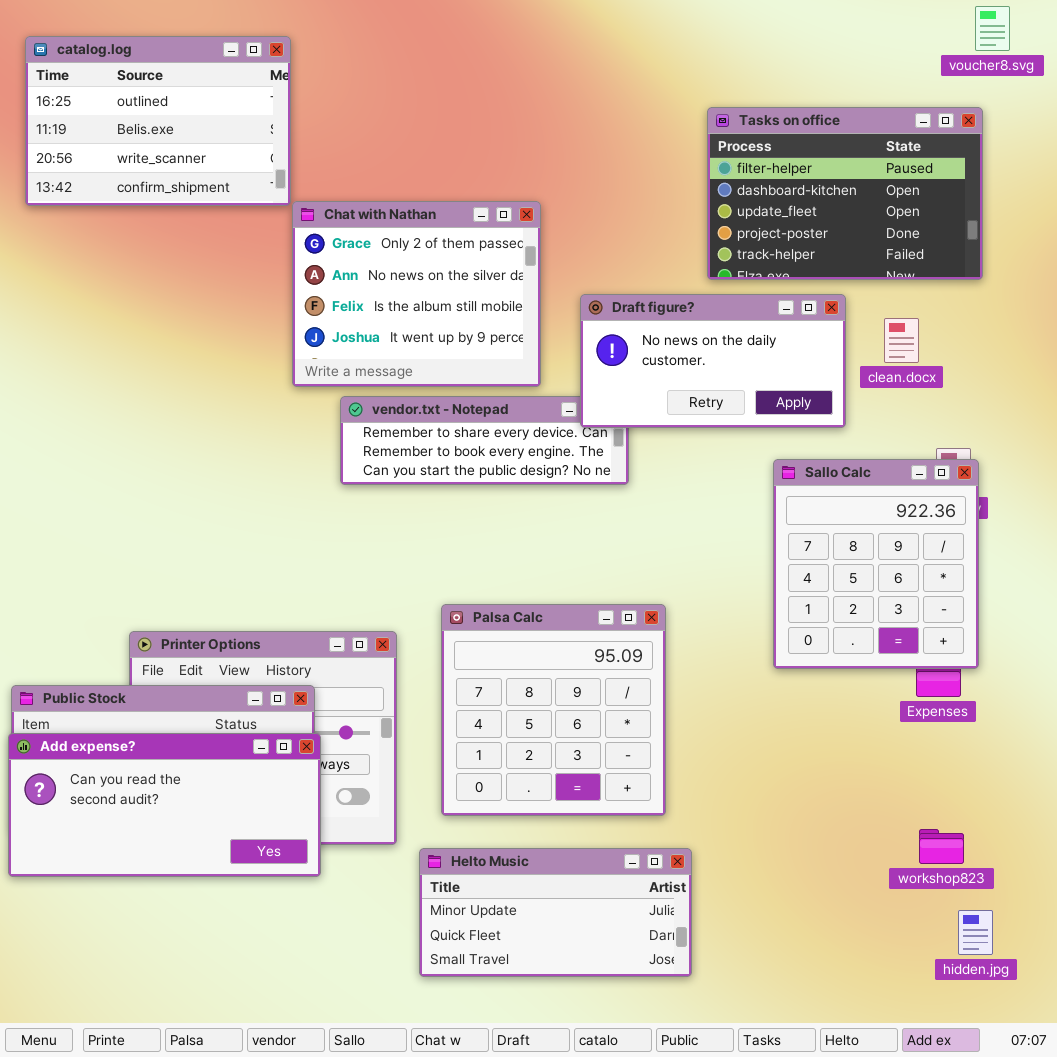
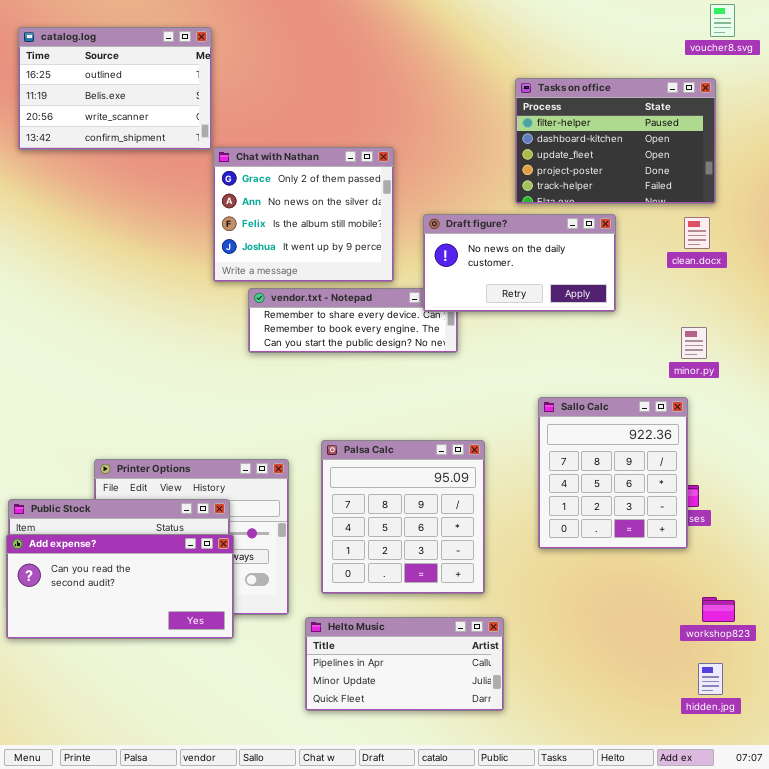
clean.docx: [884,318,919,363] -> [684,217,710,249], moved
Sallo Calc: [773,459,979,669] -> [538,397,688,549], moved
workshop823: [919,829,964,864] -> [702,597,735,622], moved
Helto Music: [419,848,692,977] -> [305,617,504,711], scrolled up 1 row

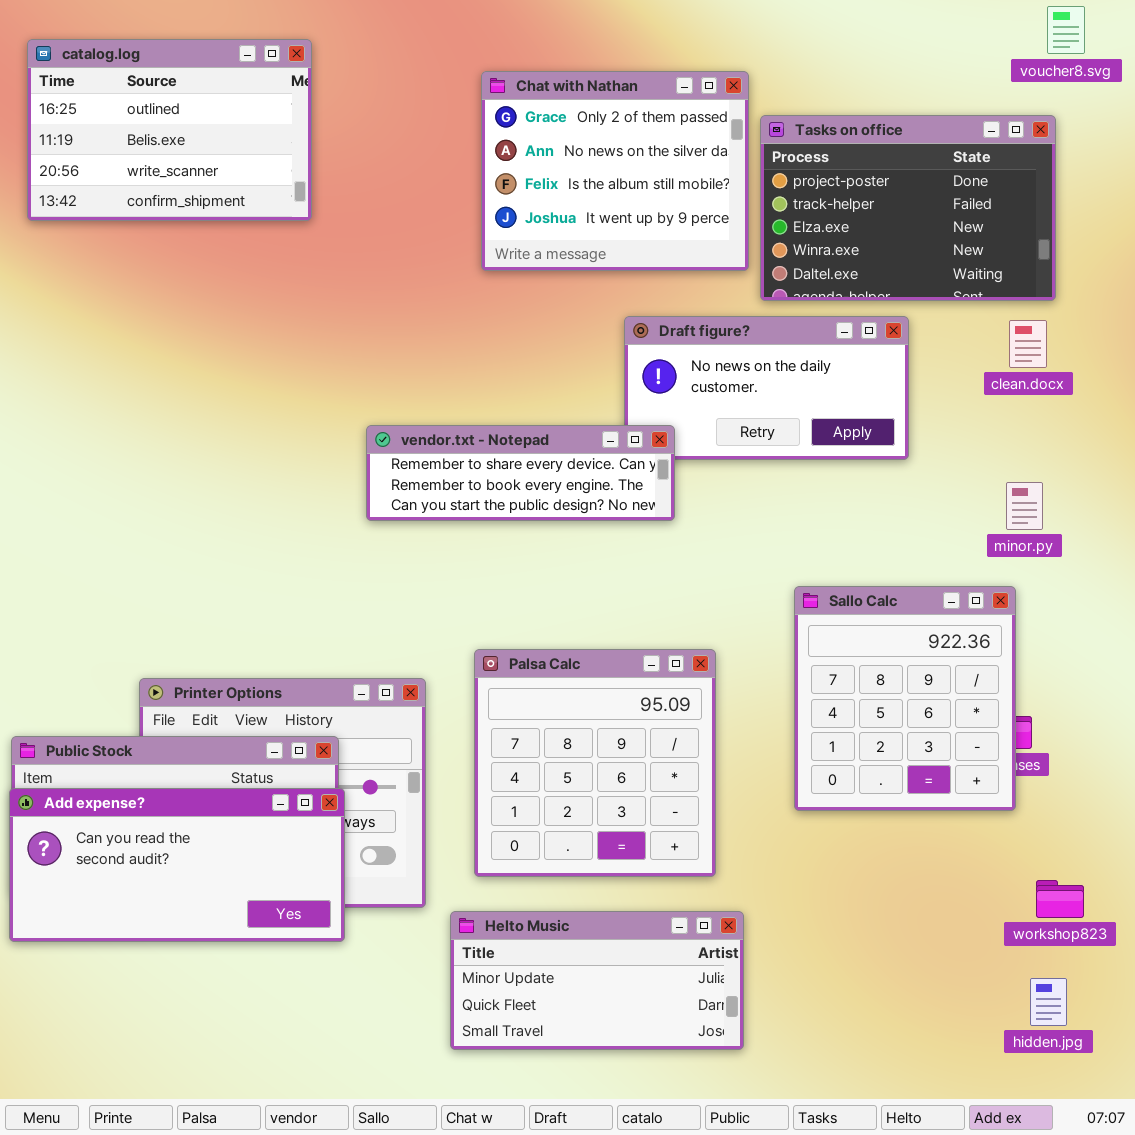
Tasks on office: [515,78,716,204] -> [760,115,1056,301], scrolled down 3 rows
Chat with Nathan: [213,147,394,282] -> [481,71,749,271], moved
vendor.txt - Notepad: [248,288,458,353] -> [366,425,675,521], raised
Helto Music: [305,617,504,711] -> [450,911,744,1050], scrolled down 1 row

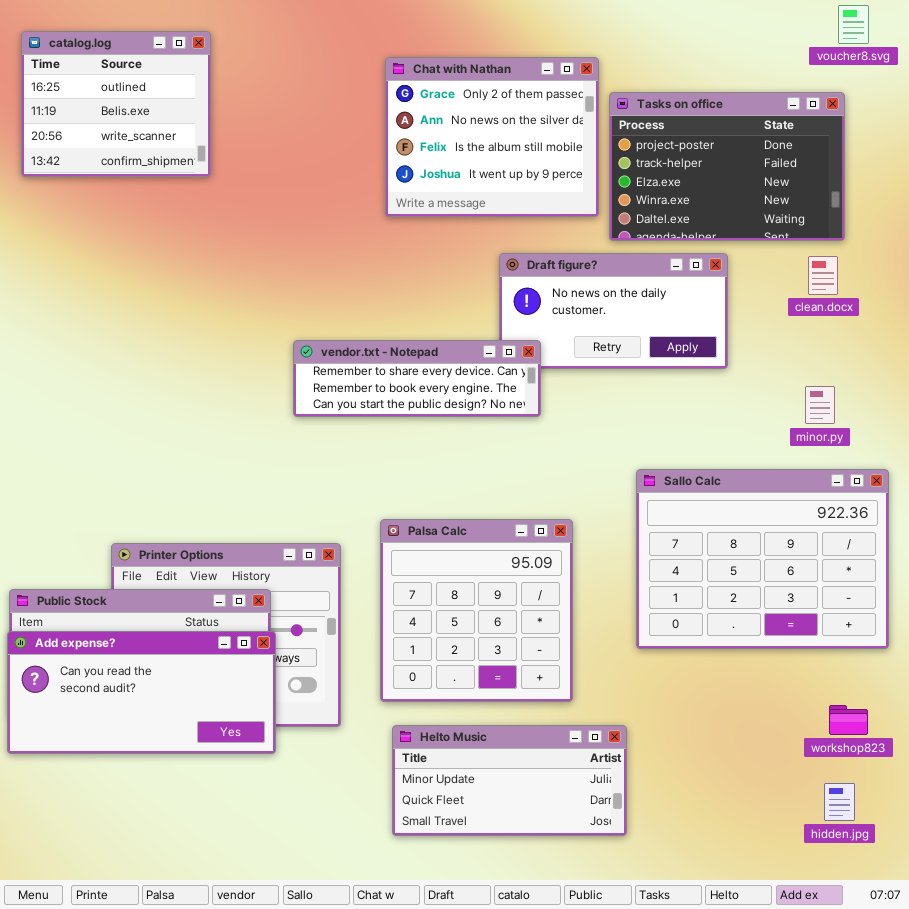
catalog.log: [27,39,312,221] -> [21,31,211,177], resized
Sallo Calc: [794,586,1016,811] -> [636,469,889,649], resized
Helto Music: [450,911,744,1050] -> [392,725,627,836], moved

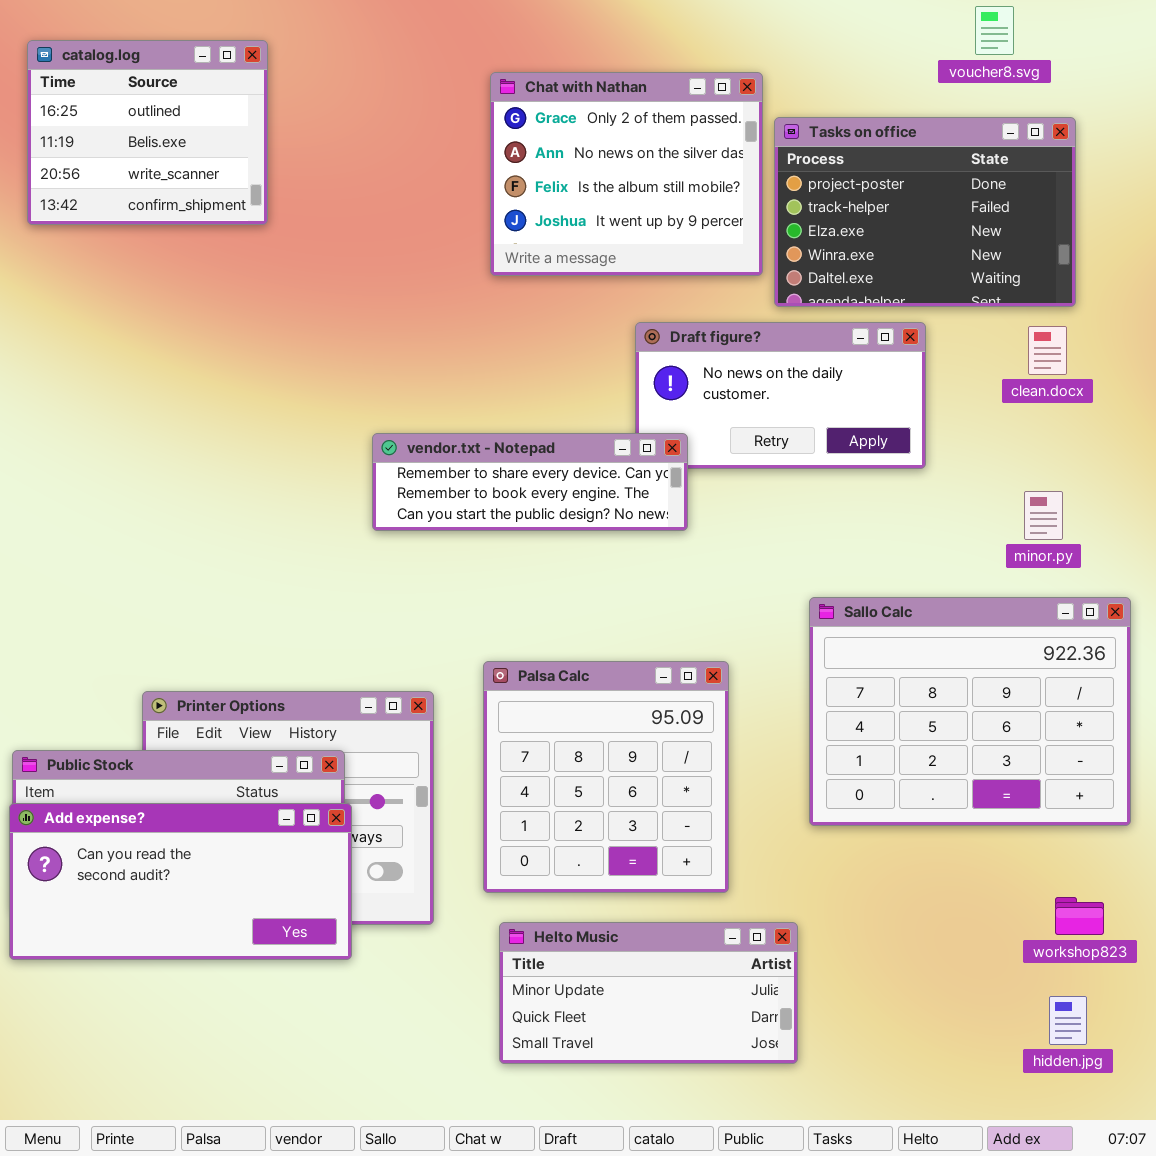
voucher8.svg: [838,5,869,44] -> [975,6,1014,55], moved

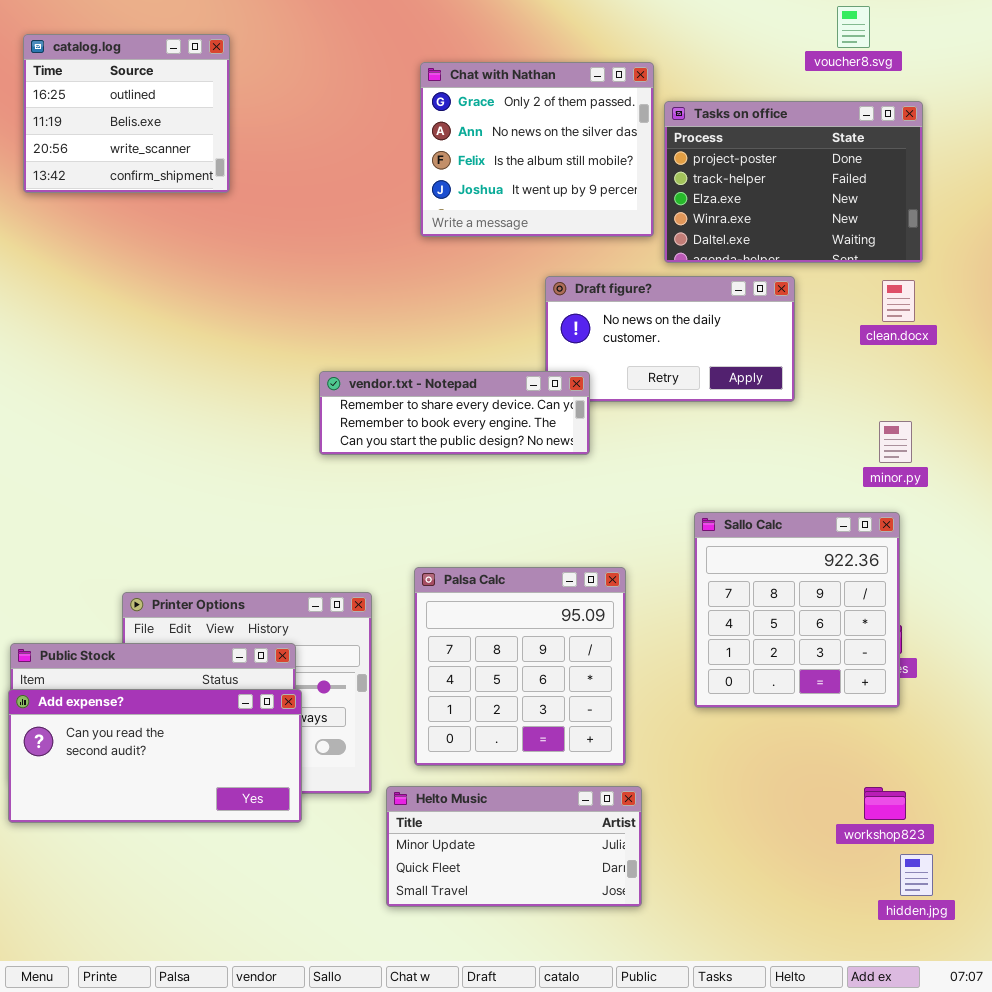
Sallo Calc: [809,597,1131,826] -> [694,512,900,708], resized
workshop823: [1055,897,1104,935] -> [864,787,906,820], moved
Helto Music: [499,922,798,1064] -> [386,786,642,907], moved

